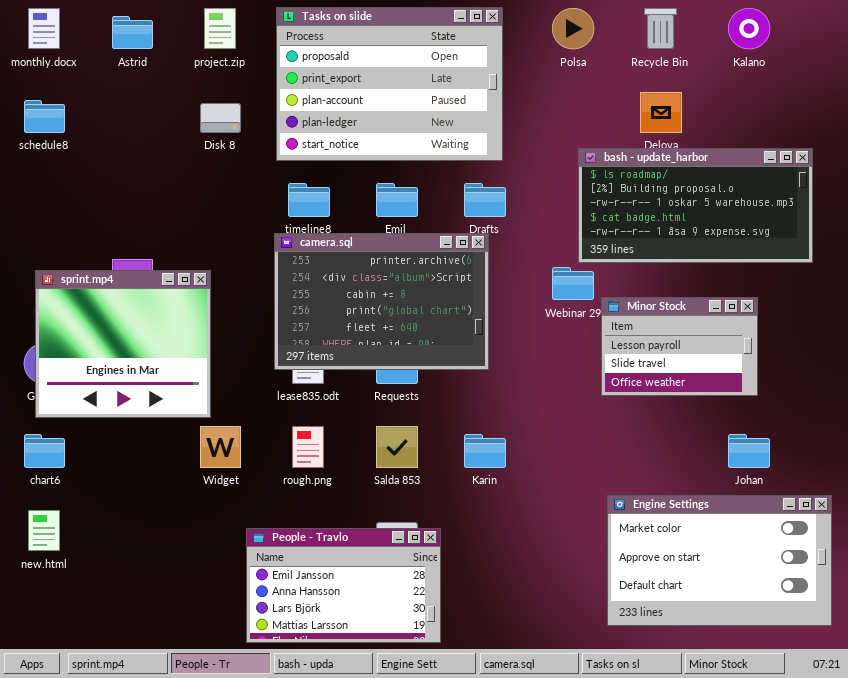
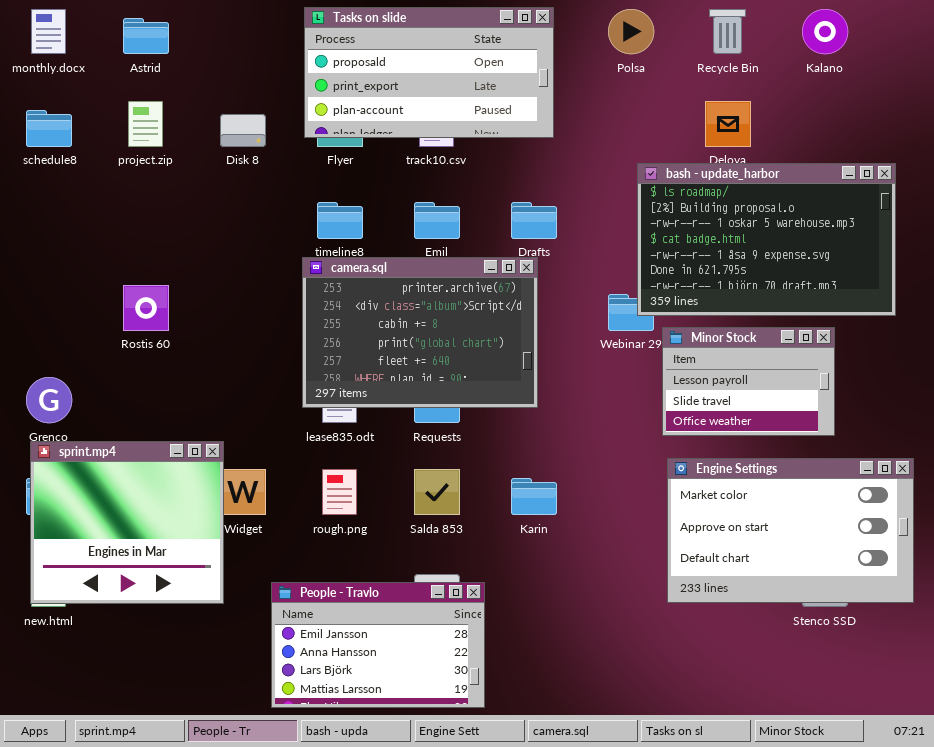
Tasks on slide: [276,7,503,161] -> [304,7,554,138], resized
project.zip: [204,8,236,49] -> [128,101,163,147], moved
bash - update_harbor: [578,148,813,263] -> [637,163,896,316], resized
sprint.mp4: [35,270,211,418] -> [30,441,224,604], moved
Engine Settings: [607,495,832,626] -> [667,458,914,603], moved

